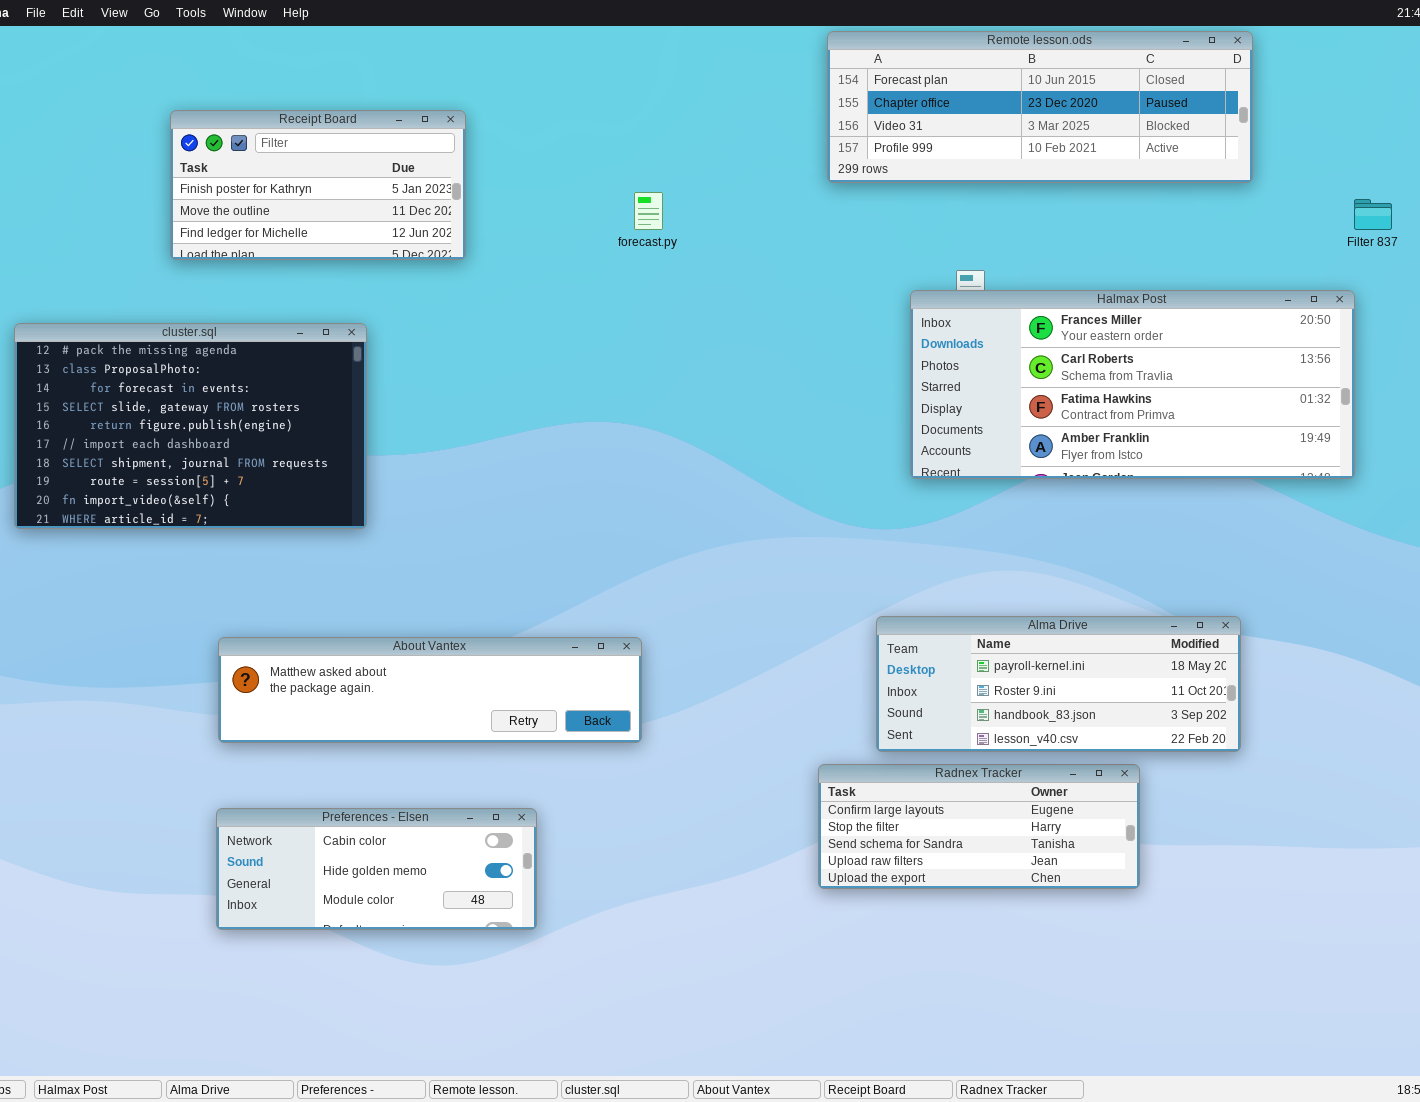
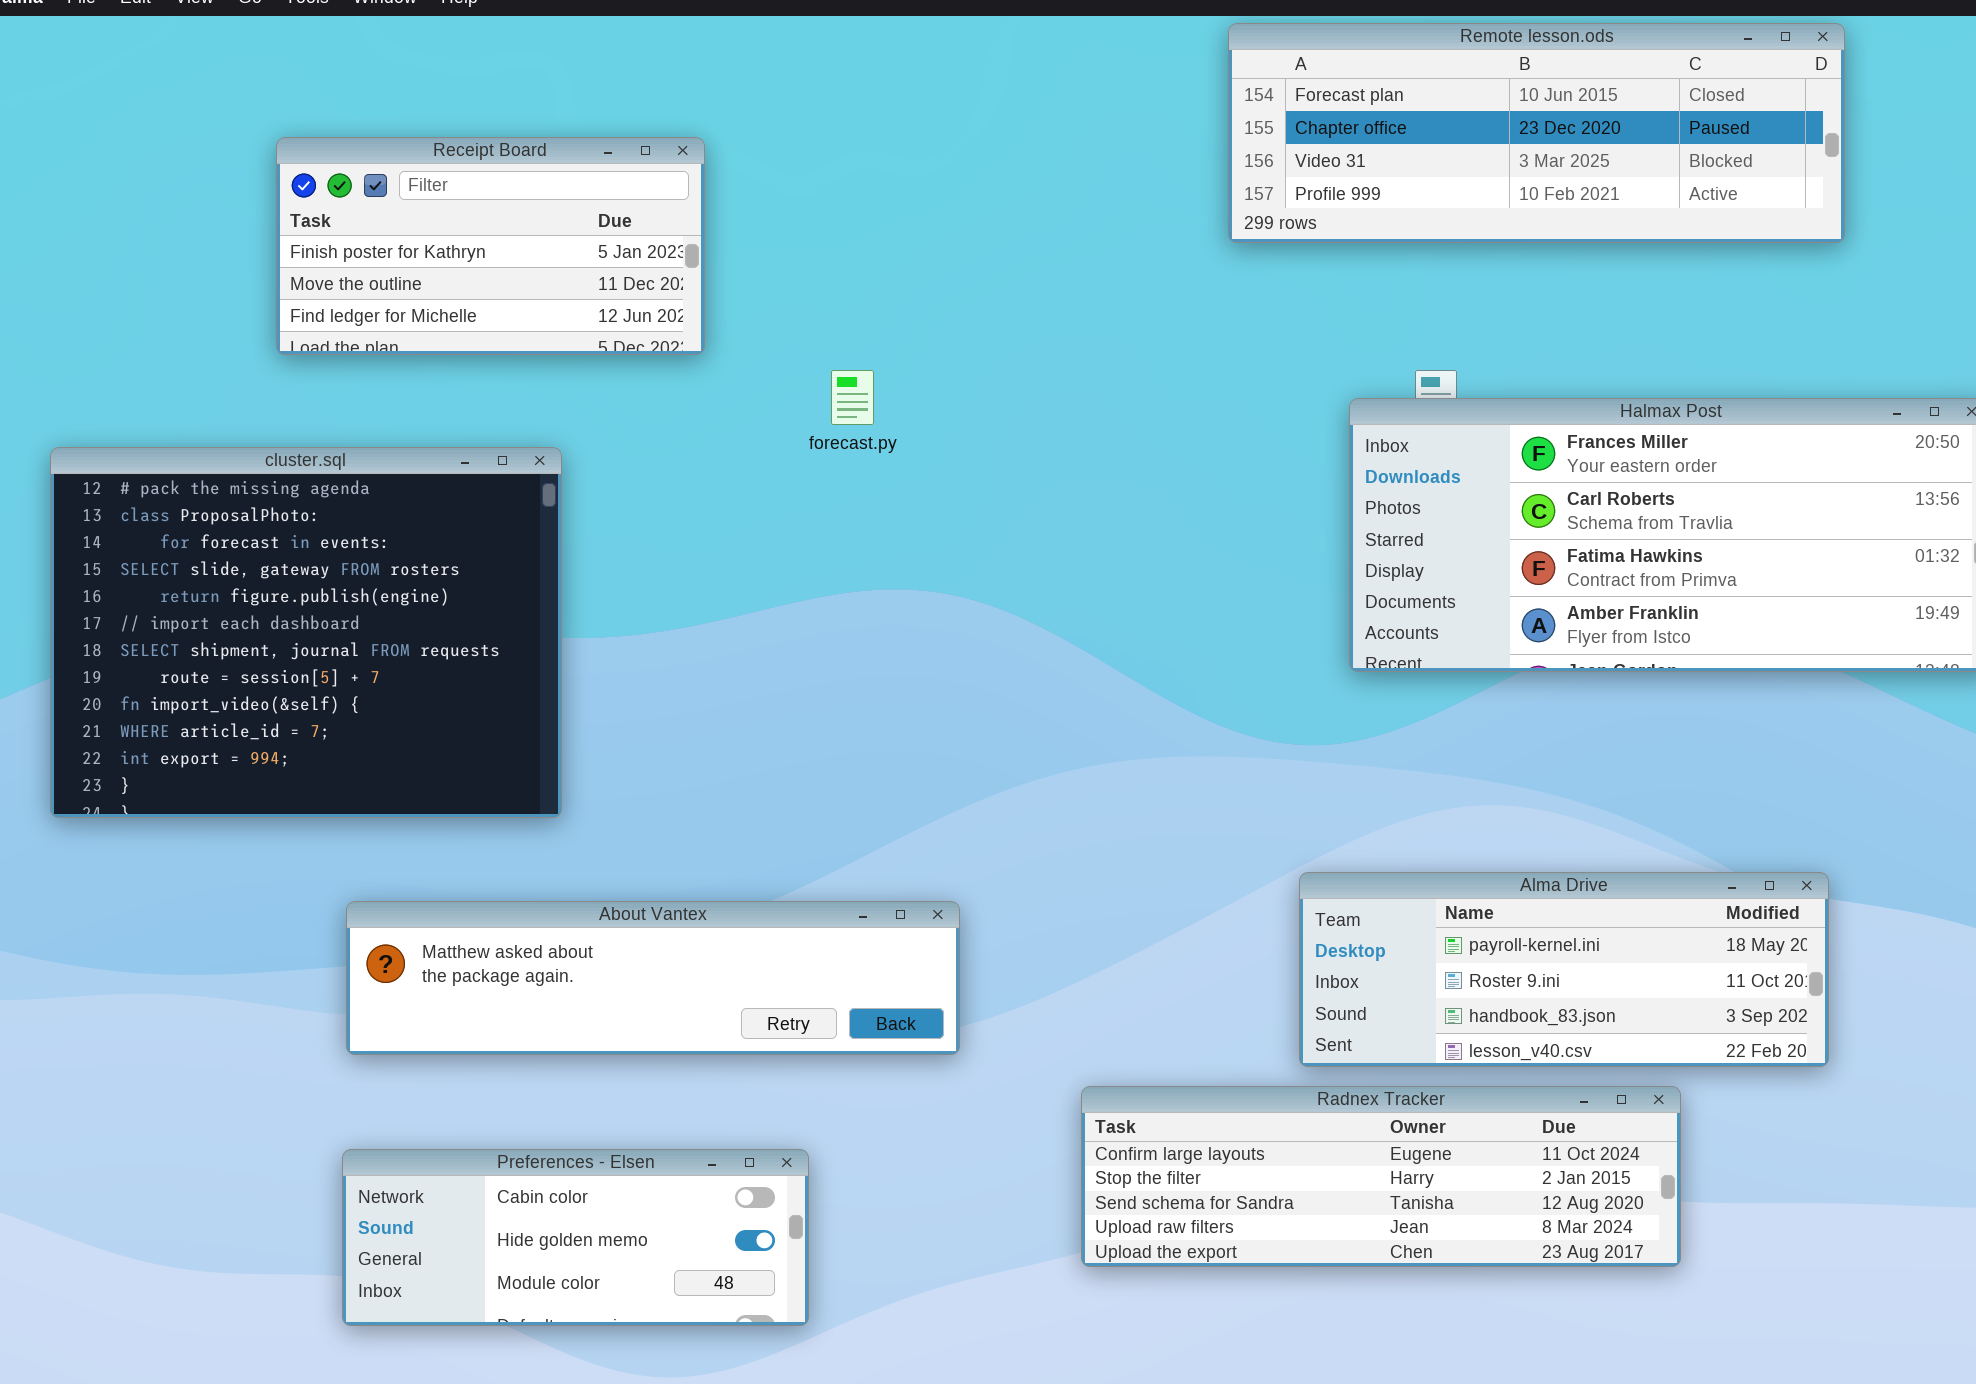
forecast.py: [634,192,663,230] -> [831,370,874,425], moved
cluster.sql: [14,323,367,529] -> [50,447,562,818], resized
Radnex Tracker: [818,764,1140,889] -> [1081,1086,1681,1267], resized

